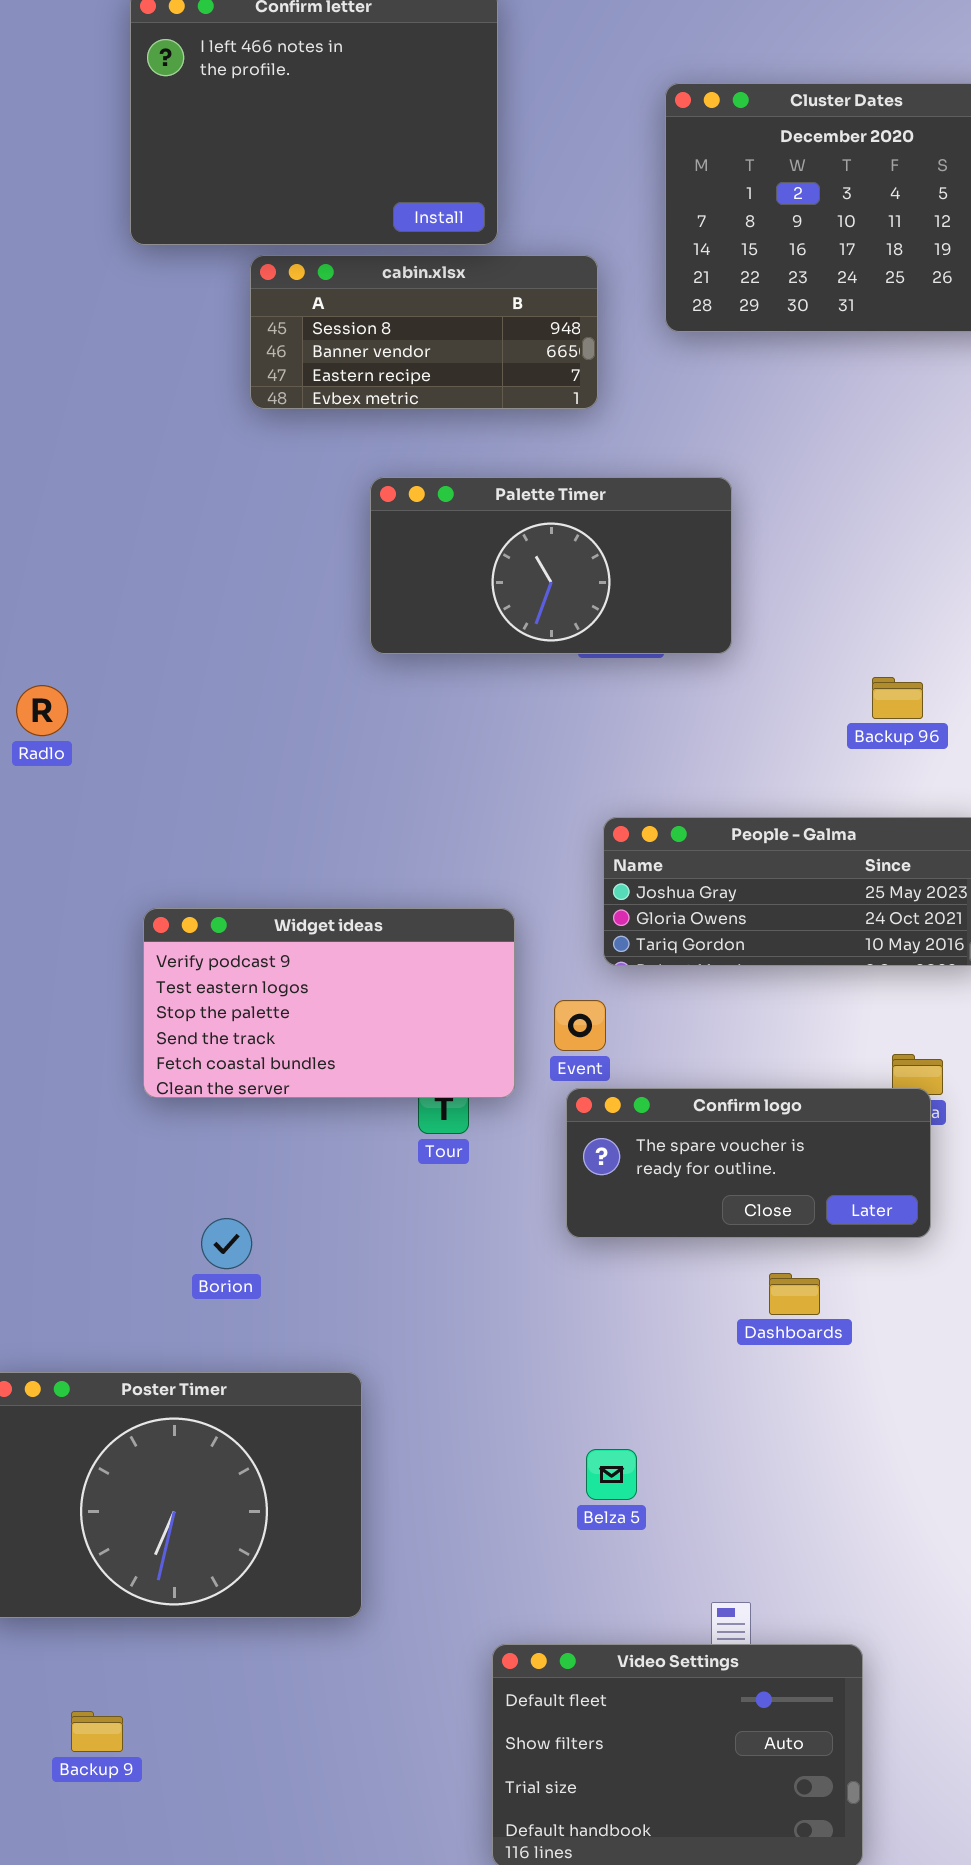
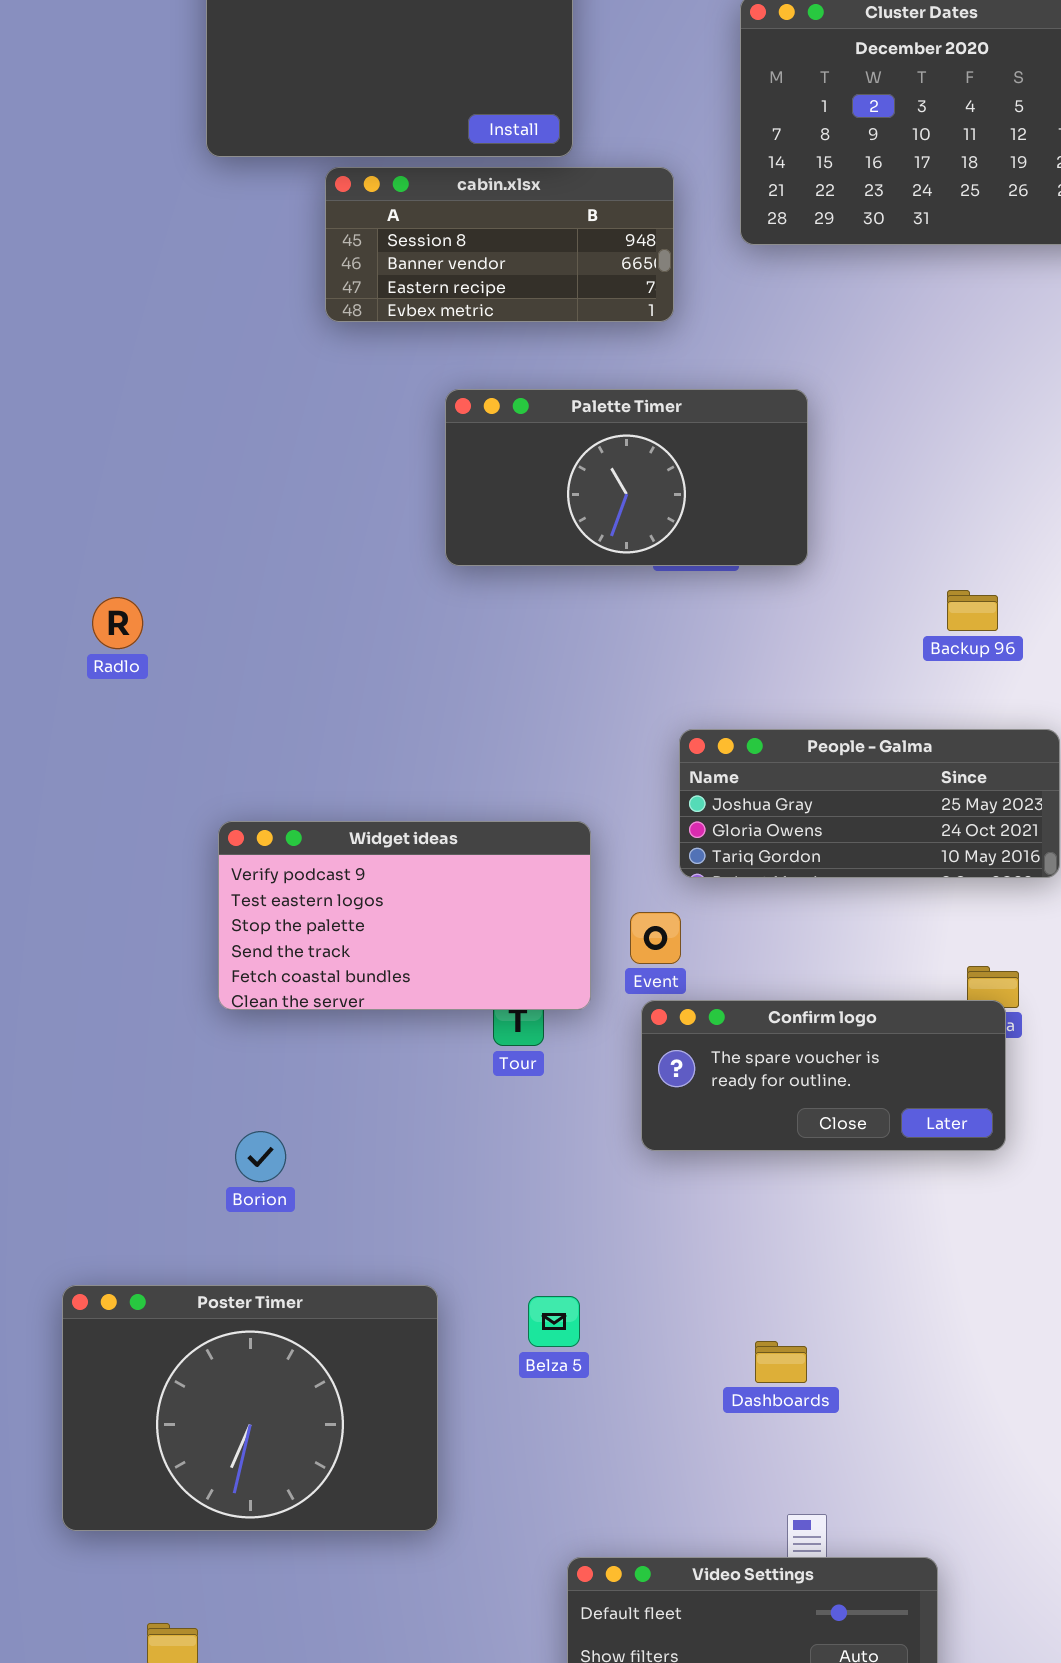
Borion: [201,1218,252,1269] -> [235,1131,286,1182], moved
Dashboards: [769,1273,820,1315] -> [755,1341,807,1383], moved
Belza 5: [586,1449,637,1500] -> [528,1296,580,1347], moved

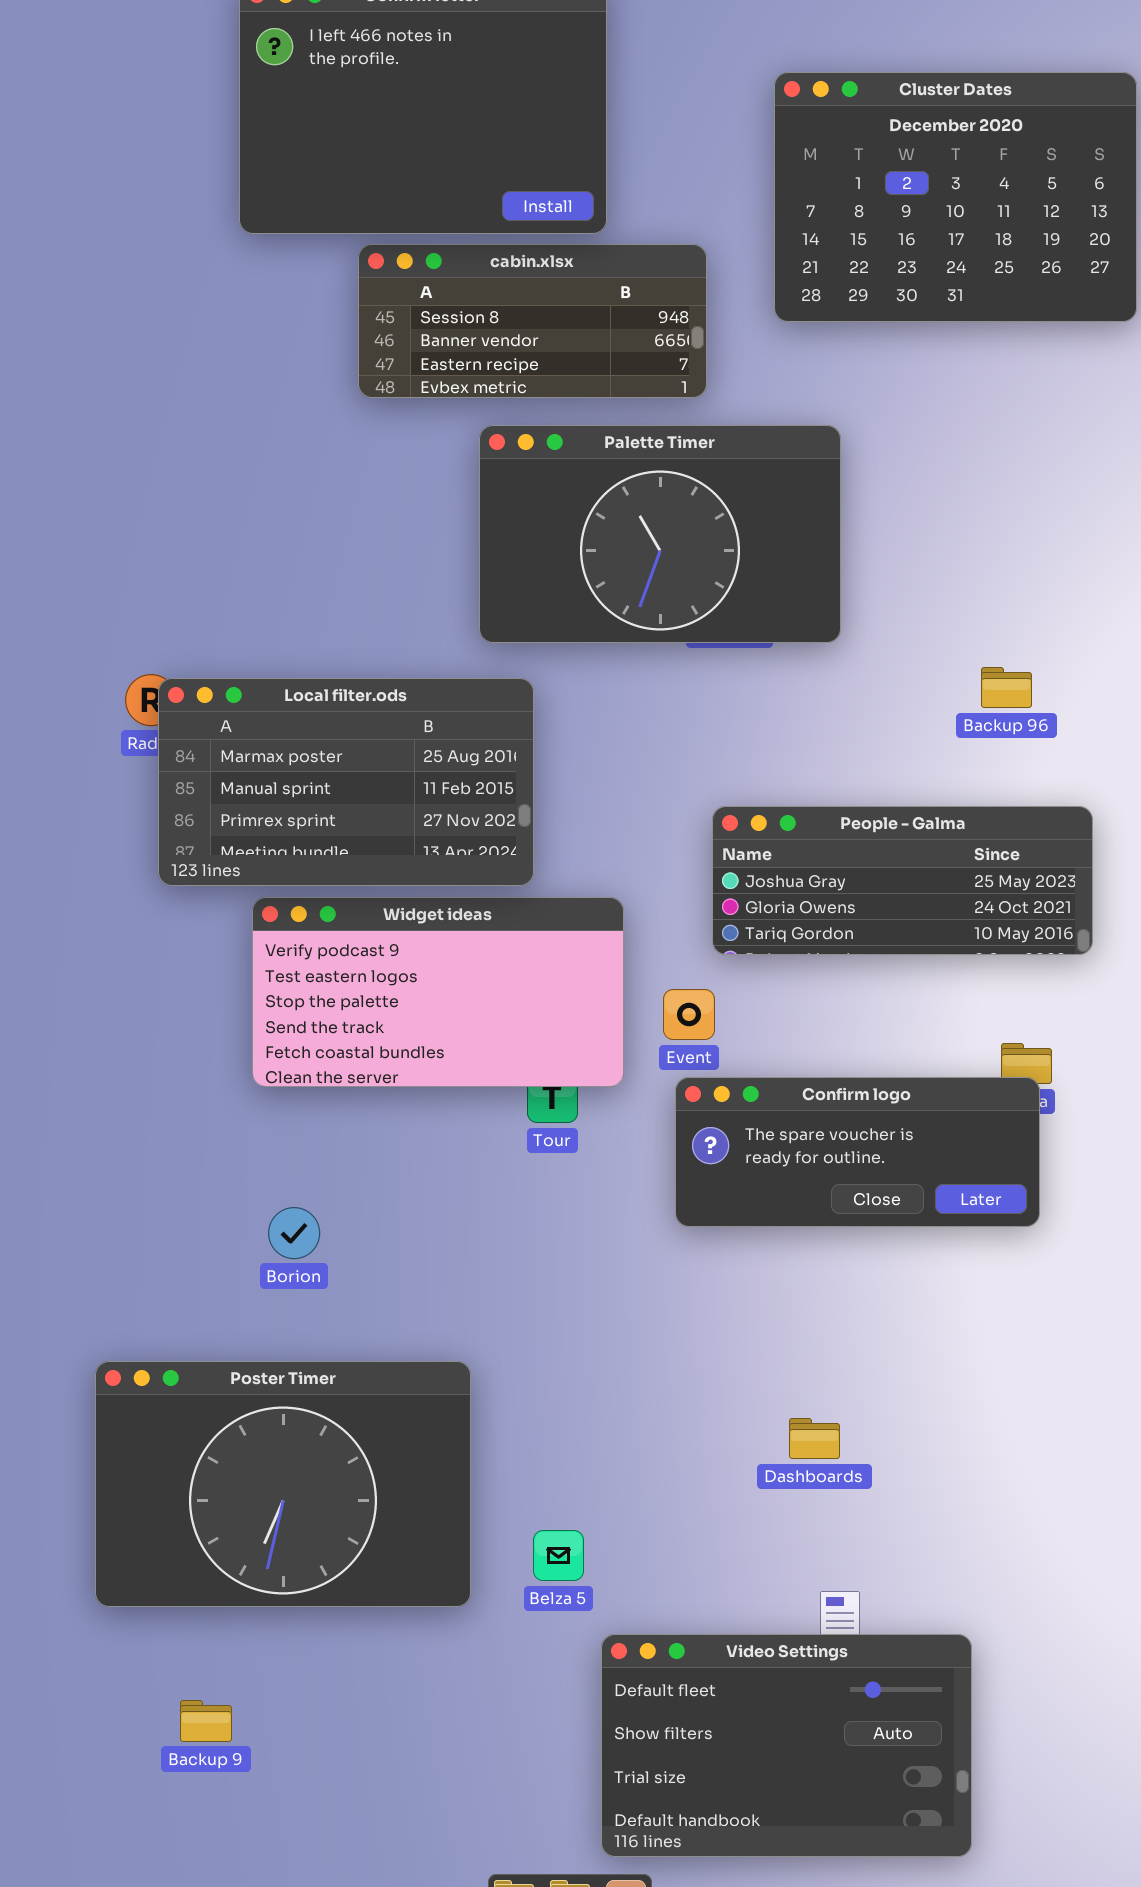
Palette Timer: [445,389,808,566] -> [479,425,841,643], resized
Local filter.ods: none -> [158,678,534,886], opened
Belza 5: [528,1296,580,1347] -> [533,1530,584,1581], moved

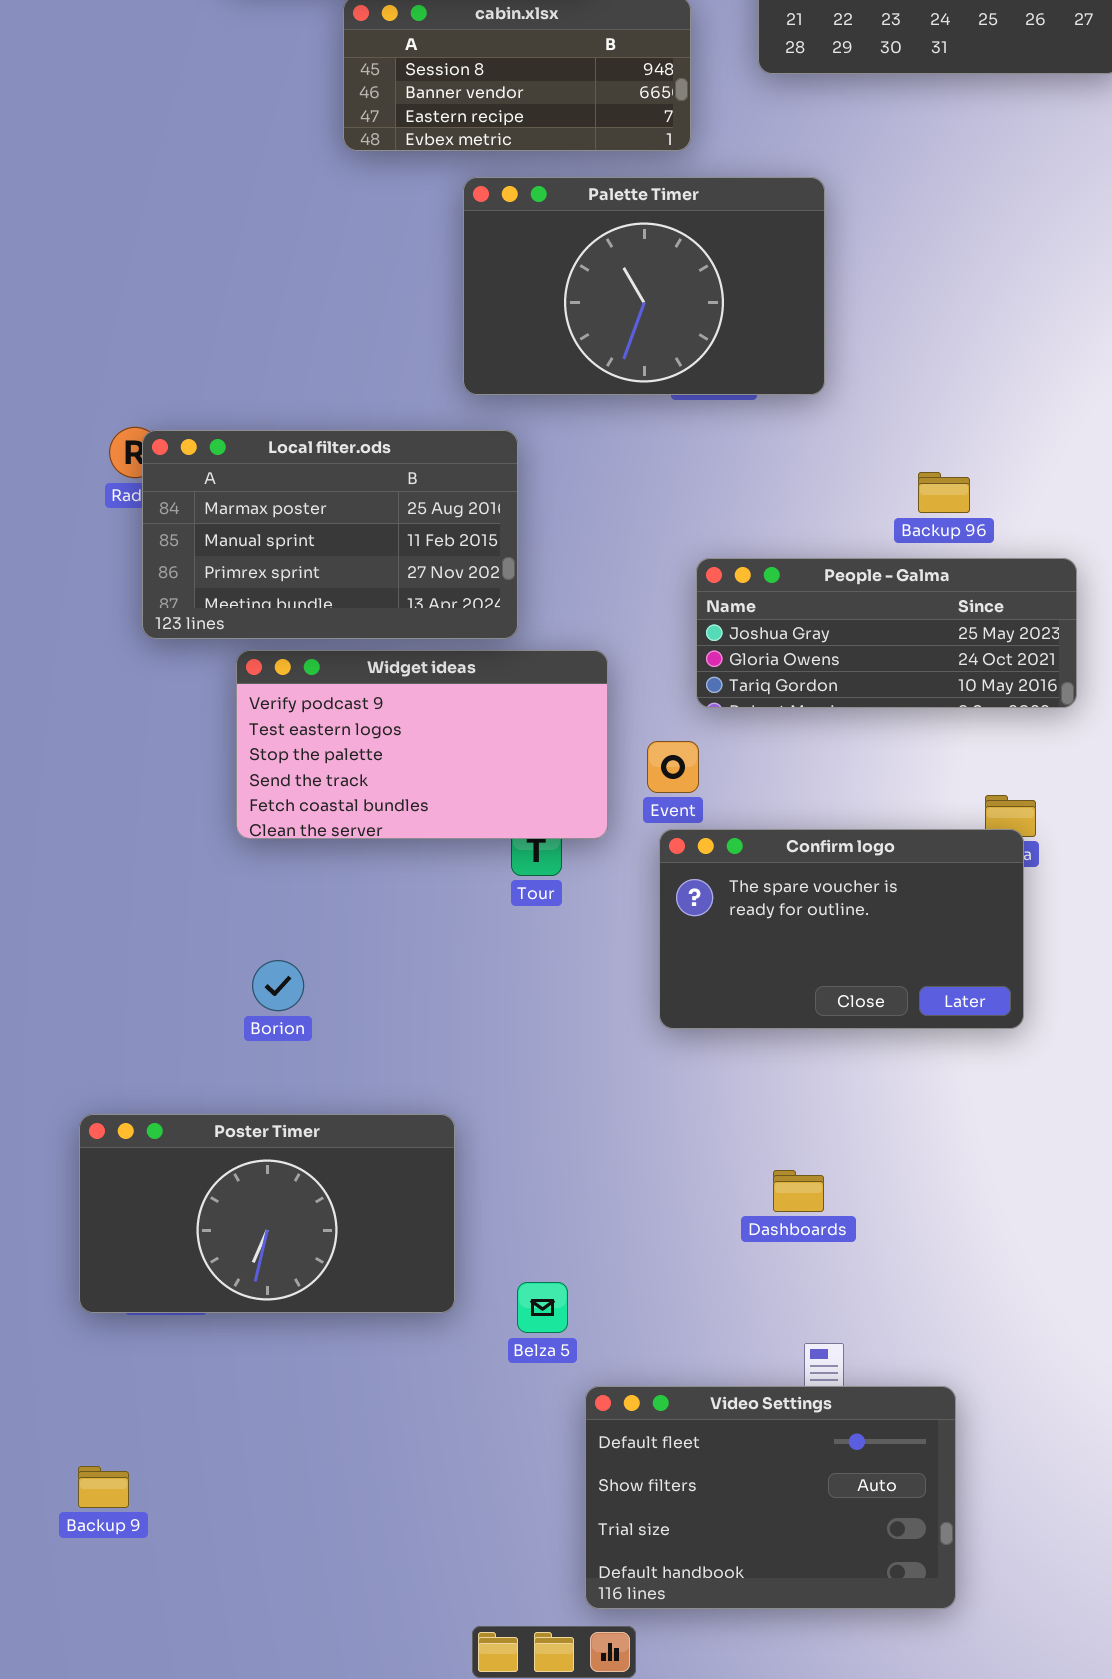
Backup 96: [981,667,1032,708] -> [918,472,970,513], moved
Confirm logo: [675,1077,1040,1227] -> [659,829,1024,1029], resized
Poster Timer: [95,1361,471,1607] -> [79,1114,455,1313], resized
Backup 9: [180,1700,232,1742] -> [78,1466,129,1508], moved

